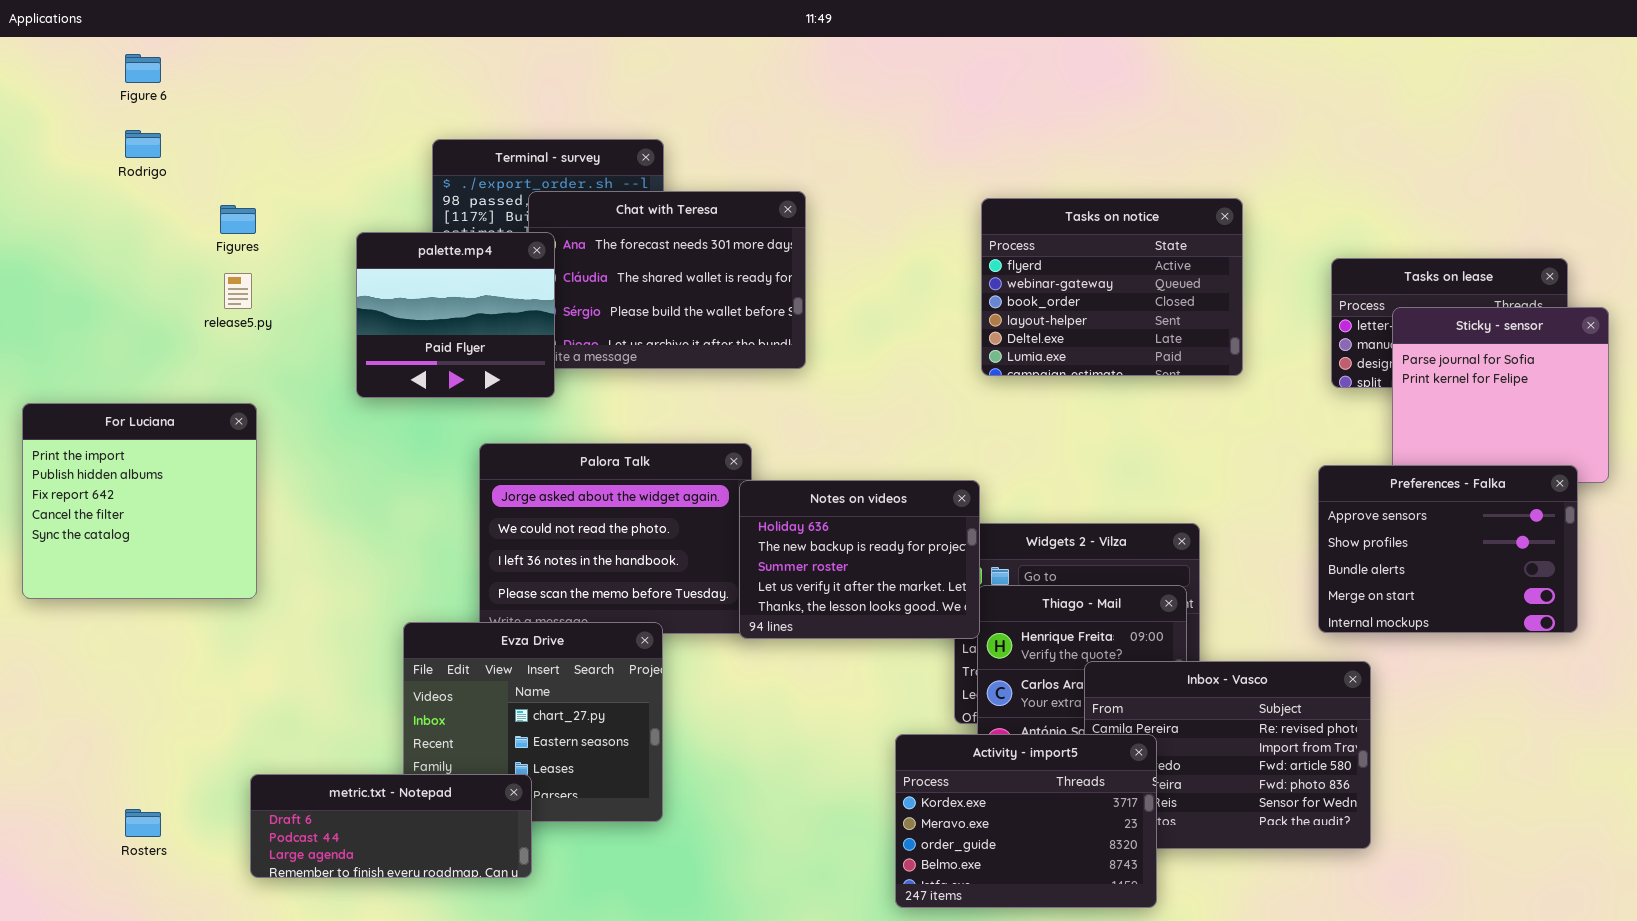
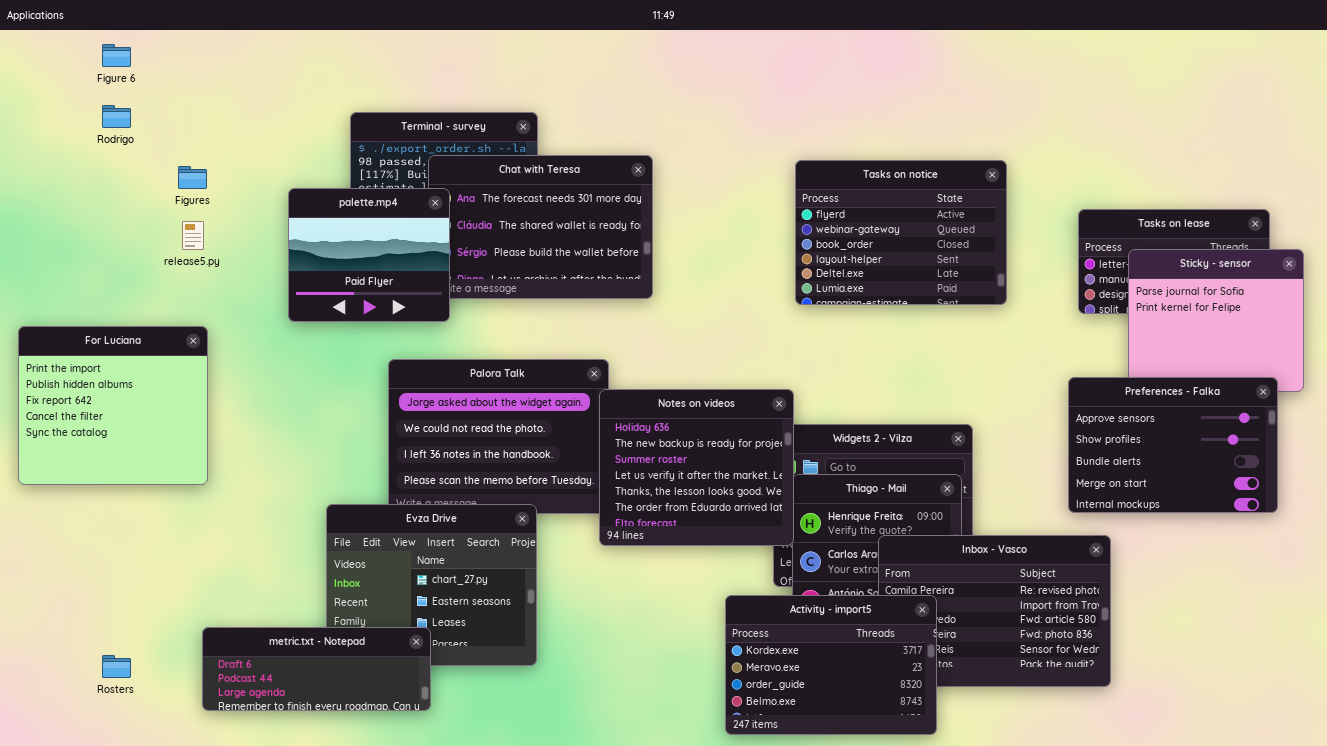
Notes on videos: [739,480,980,639] -> [599,389,794,546], resized

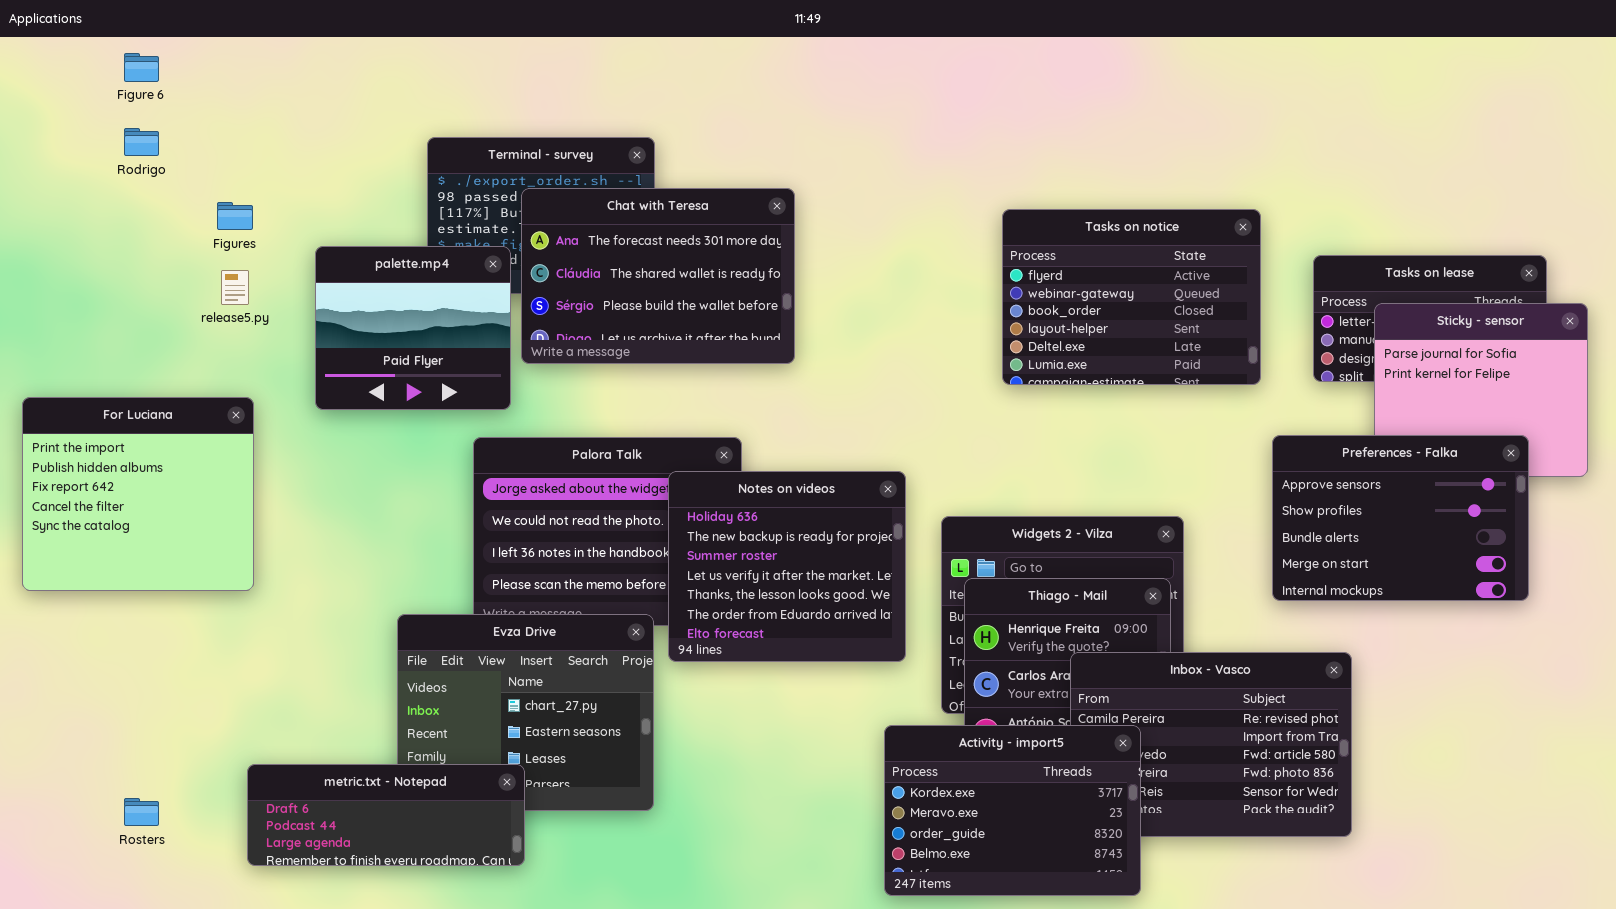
Tasks on notice: [795,160,1007,305] -> [1002,209,1261,385], moved
palette.mp4: [288,188,450,322] -> [315,246,511,410], moved
Preferences - Falka: [1068,377,1278,513] -> [1272,435,1529,601], moved
Notes on videos: [599,389,794,546] -> [668,471,906,662], moved

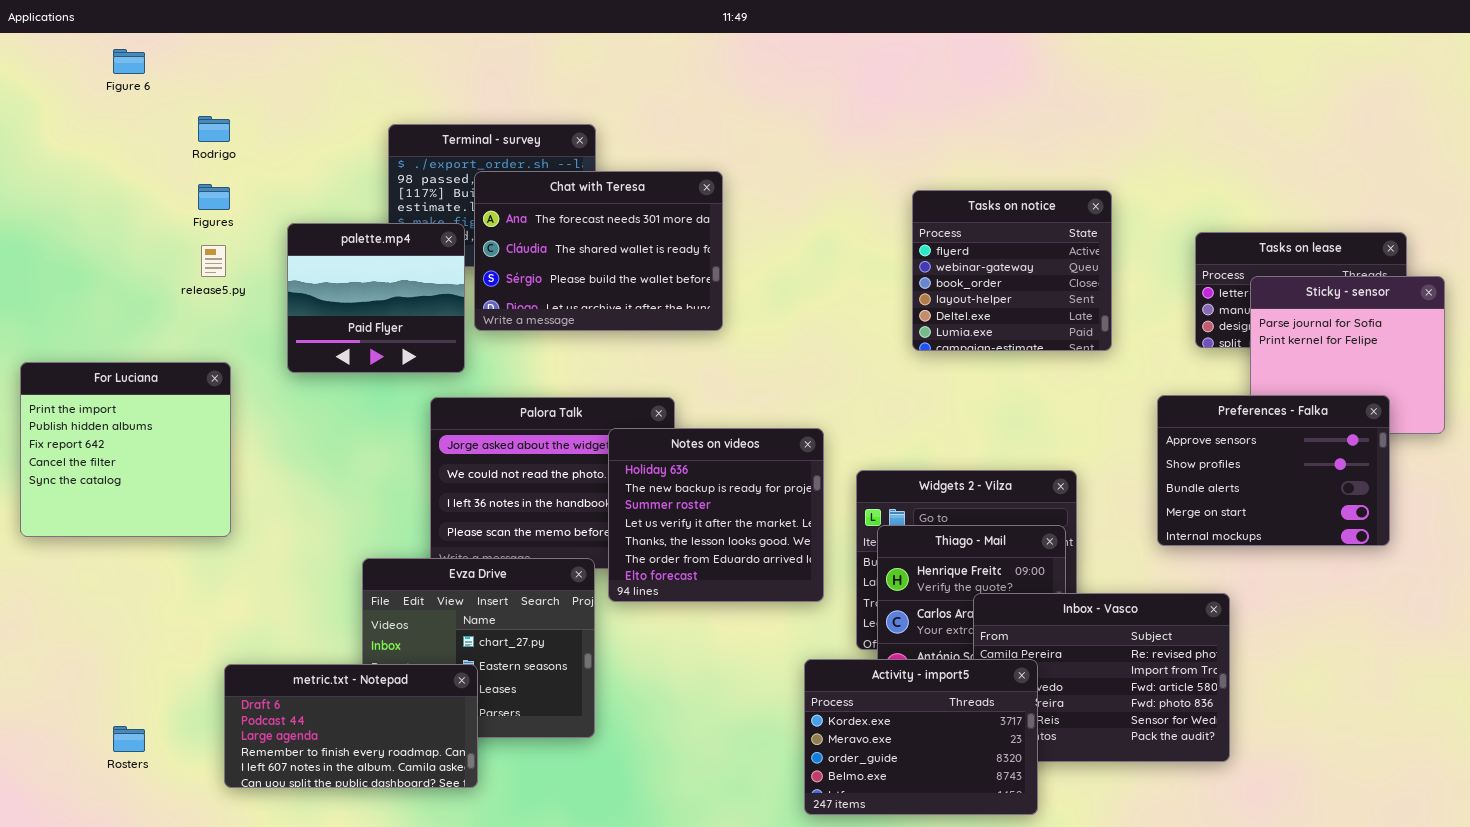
Rodrigo: [124,128,159,156] -> [198,116,230,142], moved
Tasks on notice: [1002,209,1261,385] -> [912,190,1112,351], resized
metric.txt - Notepad: [247,764,525,866] -> [224,664,478,788], resized

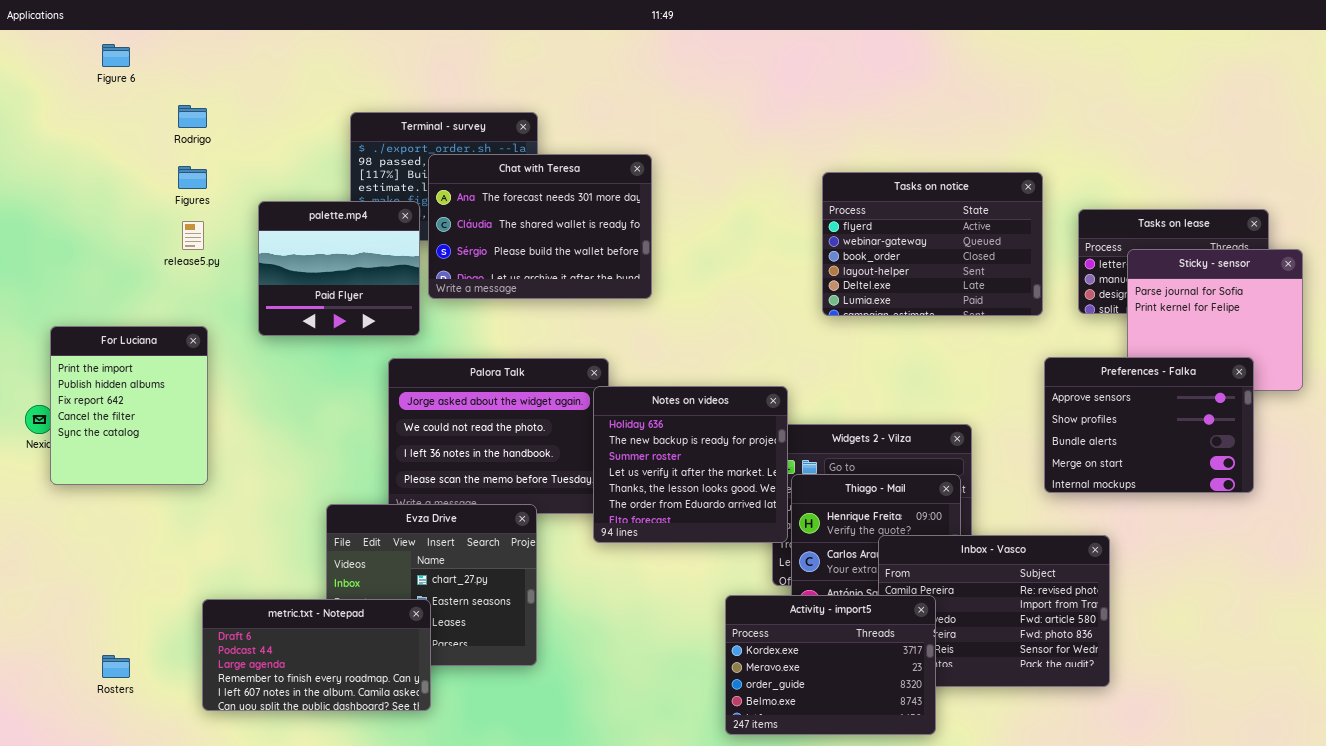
Tasks on notice: [912,190,1112,351] -> [822,172,1043,316], resized
For Luciana: [20,362,231,537] -> [50,326,208,485], resized
Notes on videos: [608,428,824,602] -> [593,386,788,543], moved

